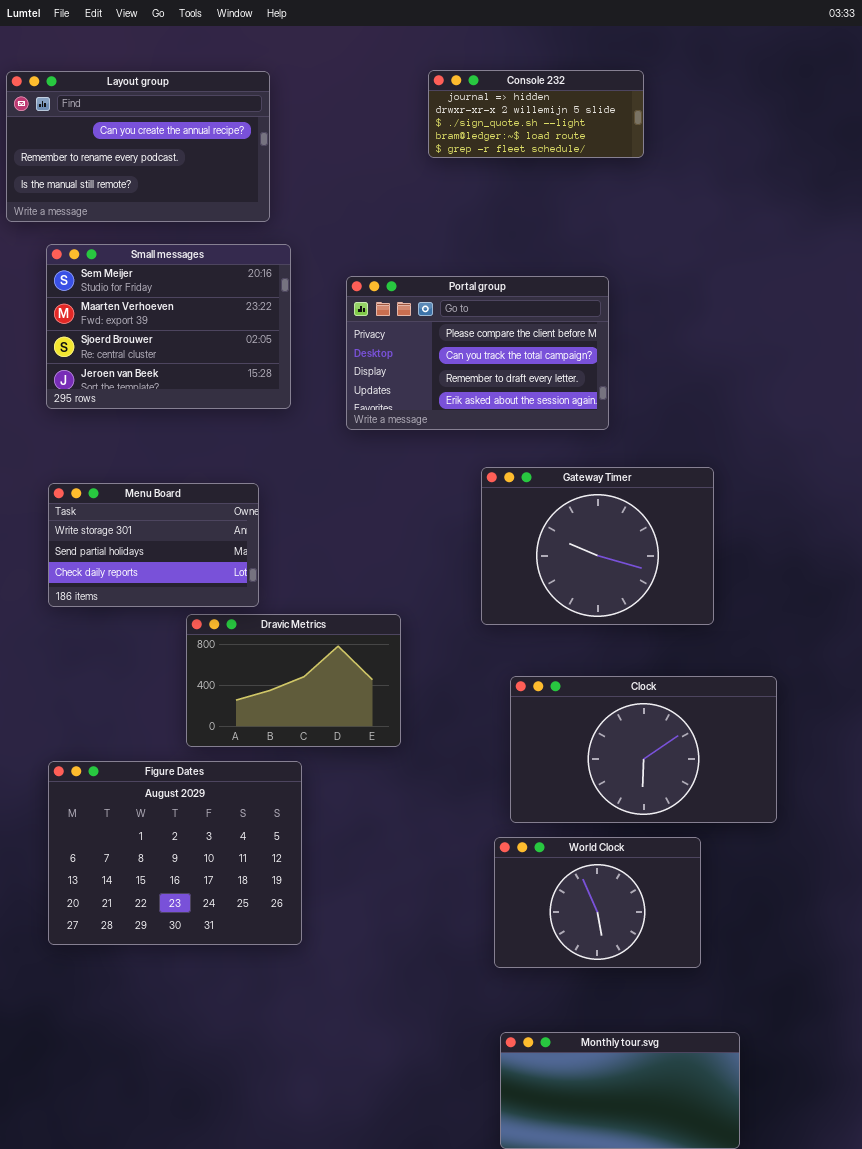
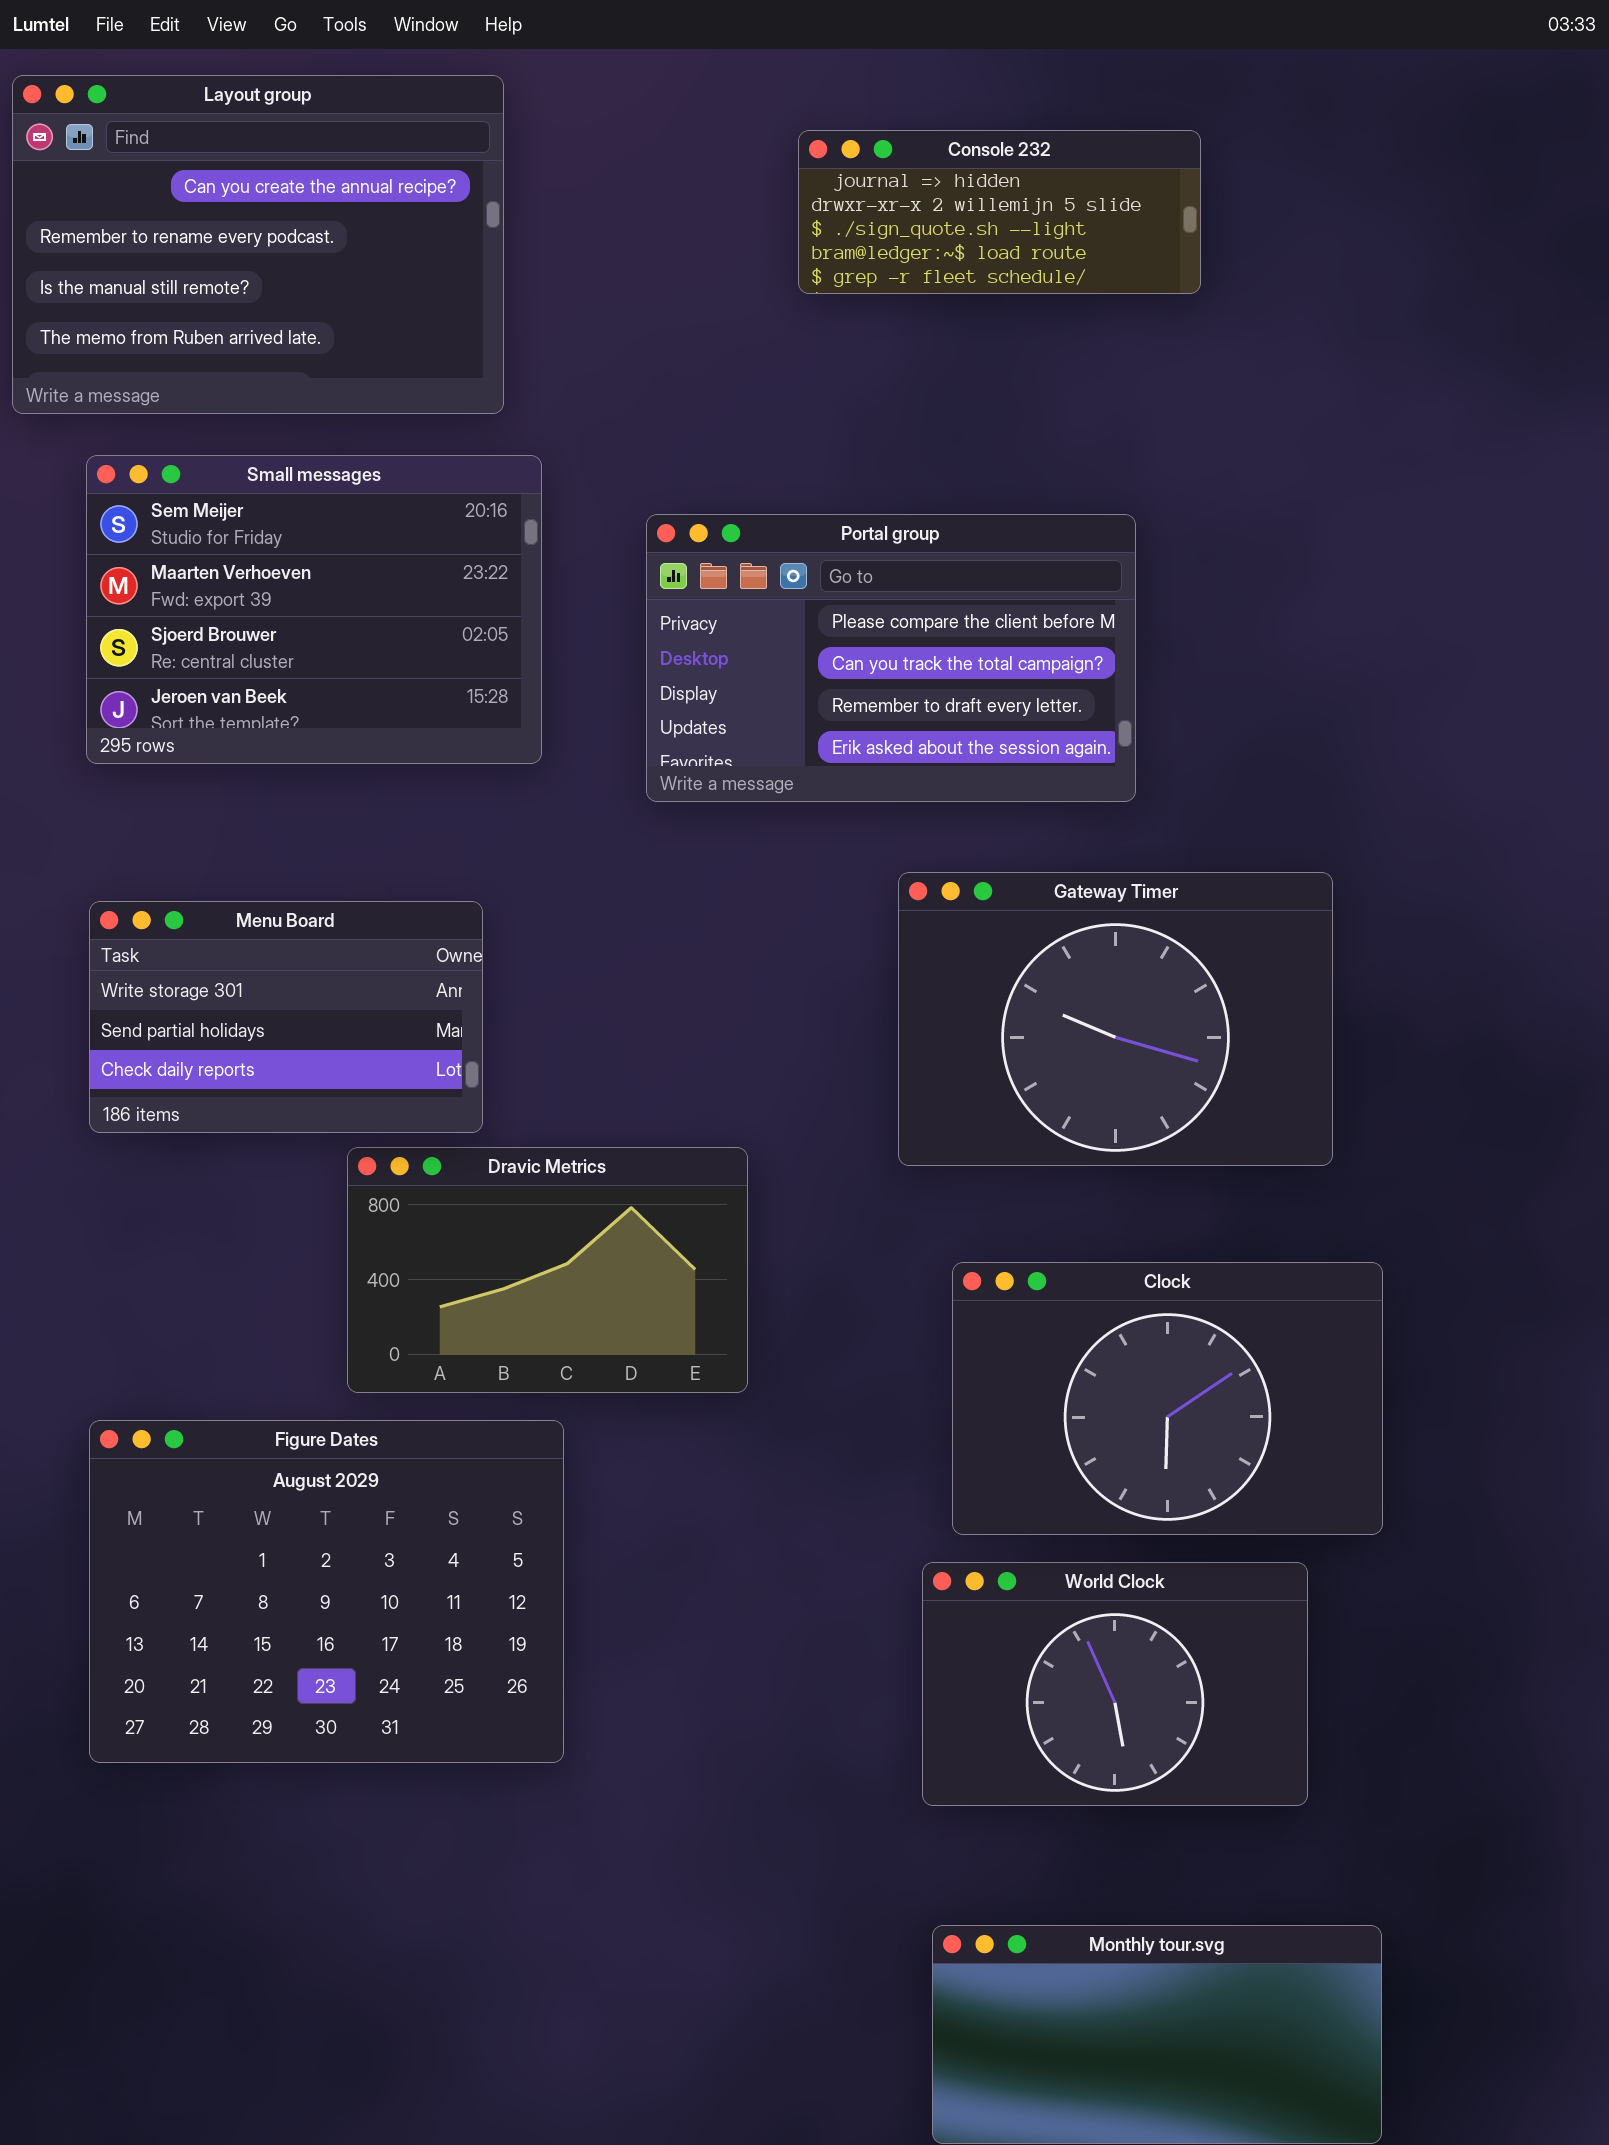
Layout group: [6,71,270,222] -> [12,75,504,414], resized
Clock: [510,676,777,823] -> [952,1262,1383,1535], resized

